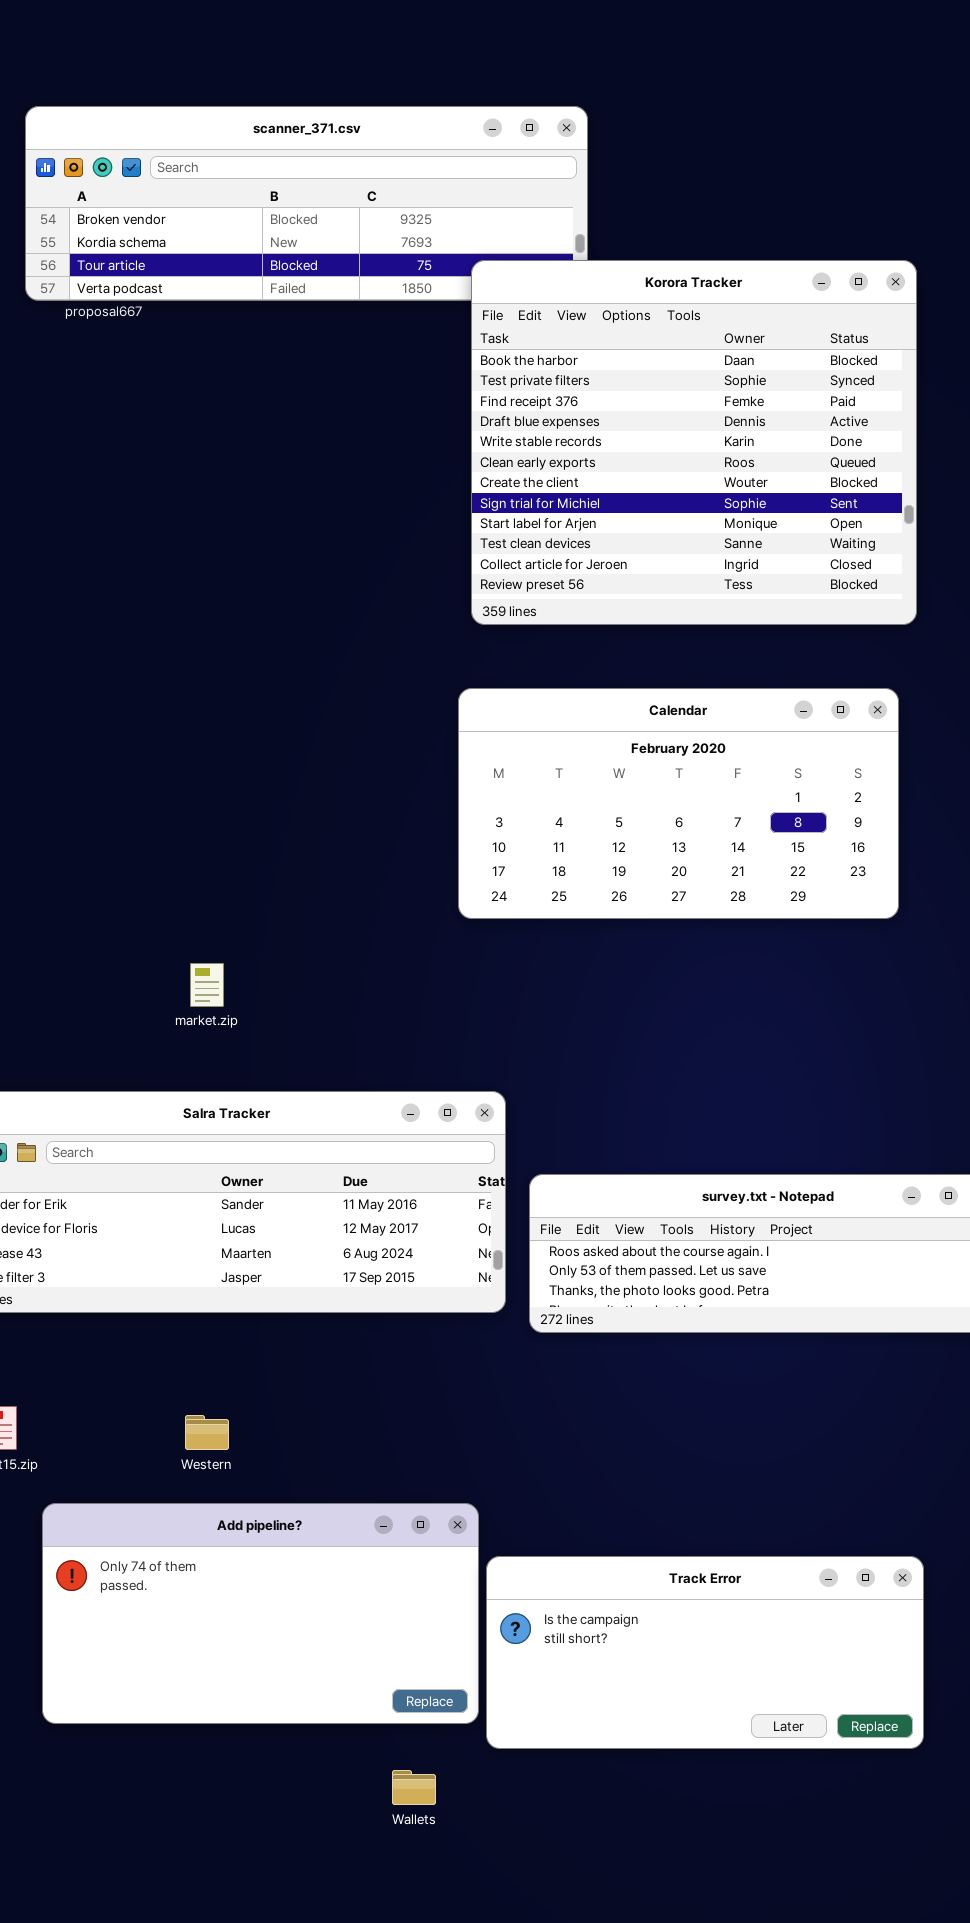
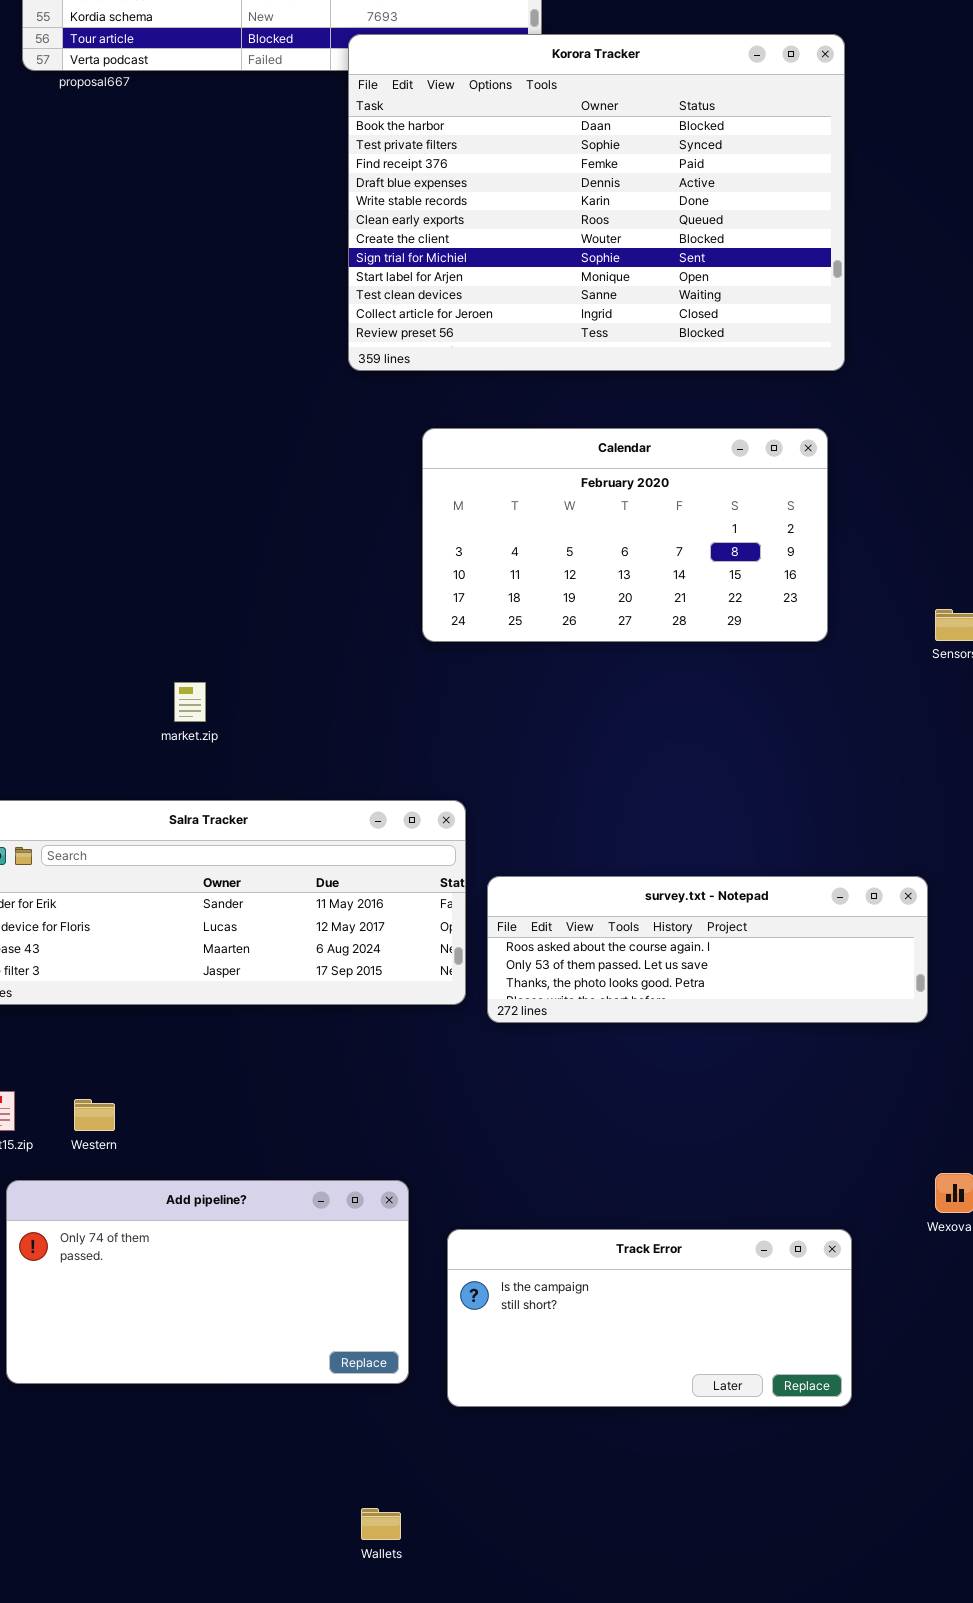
Korora Tracker: [471,260,917,625] -> [348,34,845,371], resized
Western: [185,1415,229,1450] -> [74,1099,115,1131], moved
Add pipeline?: [42,1503,479,1724] -> [6,1180,409,1384], moved
Wallets: [392,1770,436,1805] -> [361,1508,401,1540], moved

